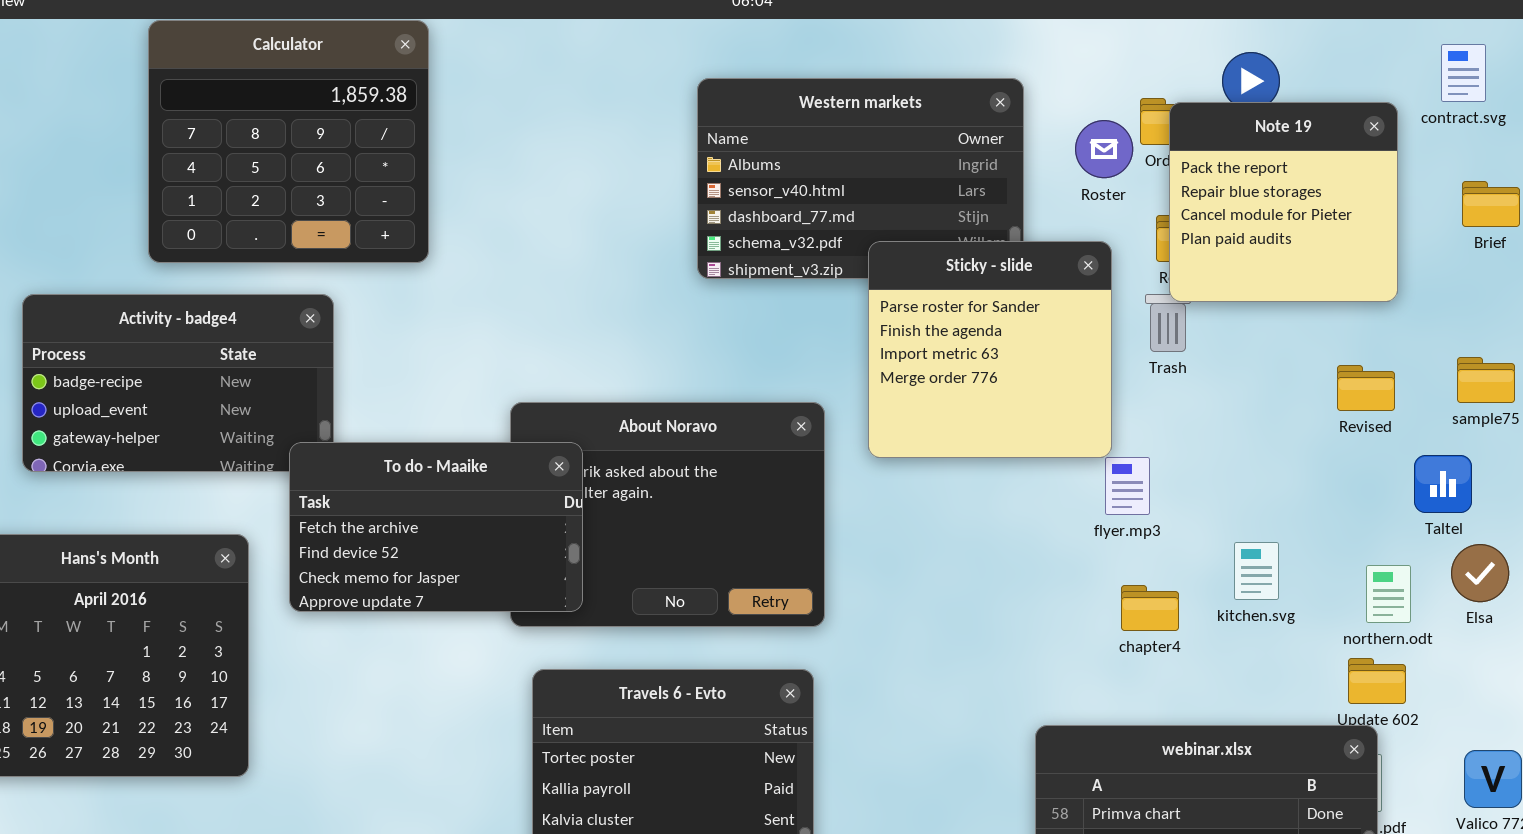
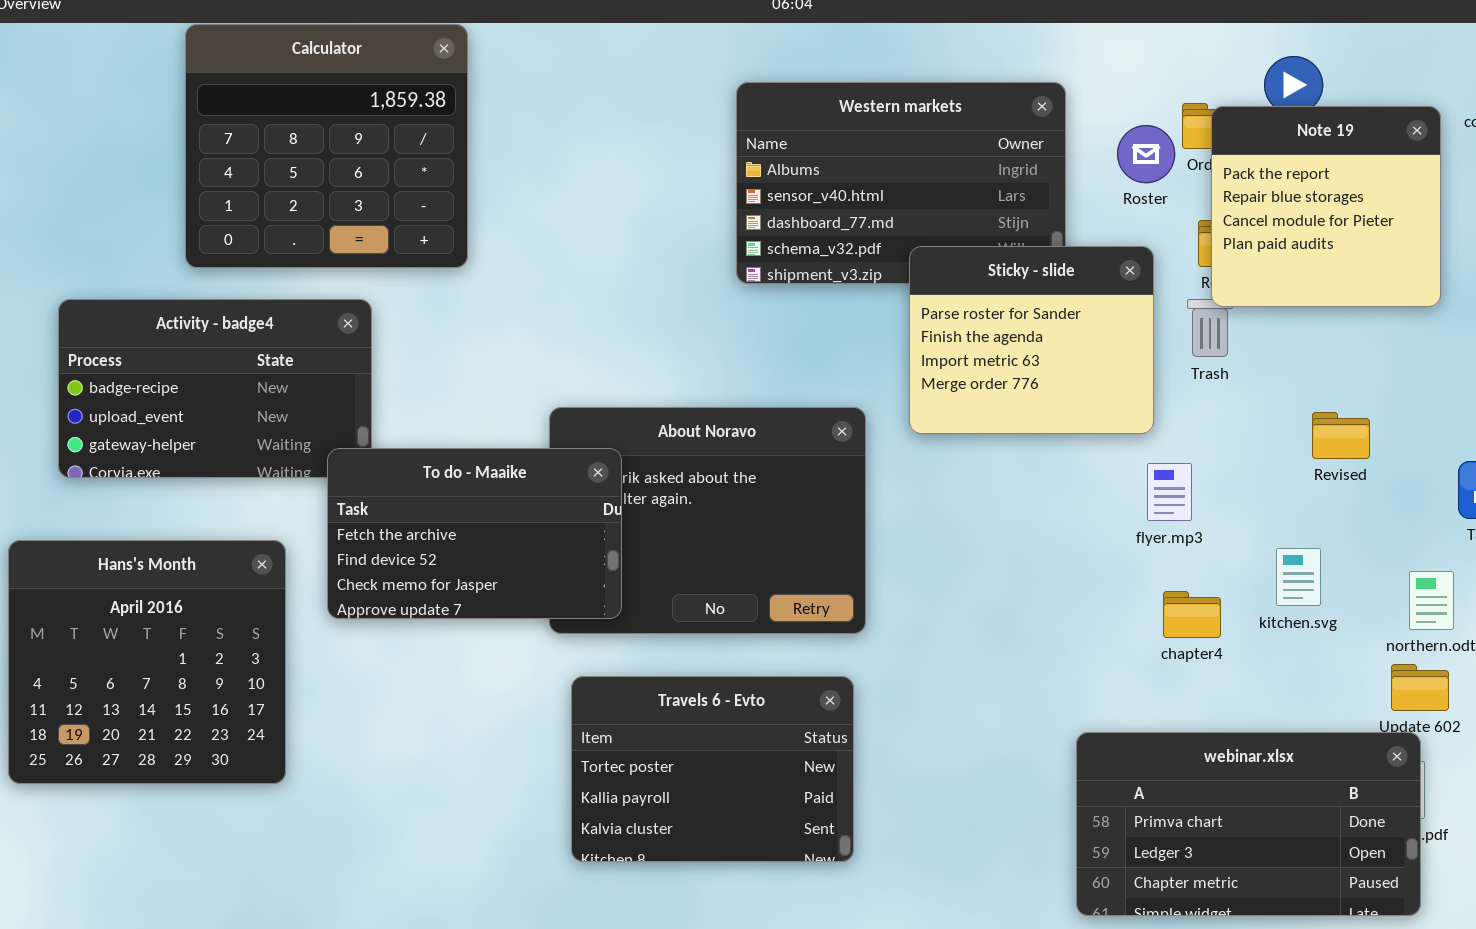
Sticky - slide: [868,241,1112,458] -> [909,246,1154,434], resized
Revised: [1337,365,1395,411] -> [1312,412,1370,459], moved

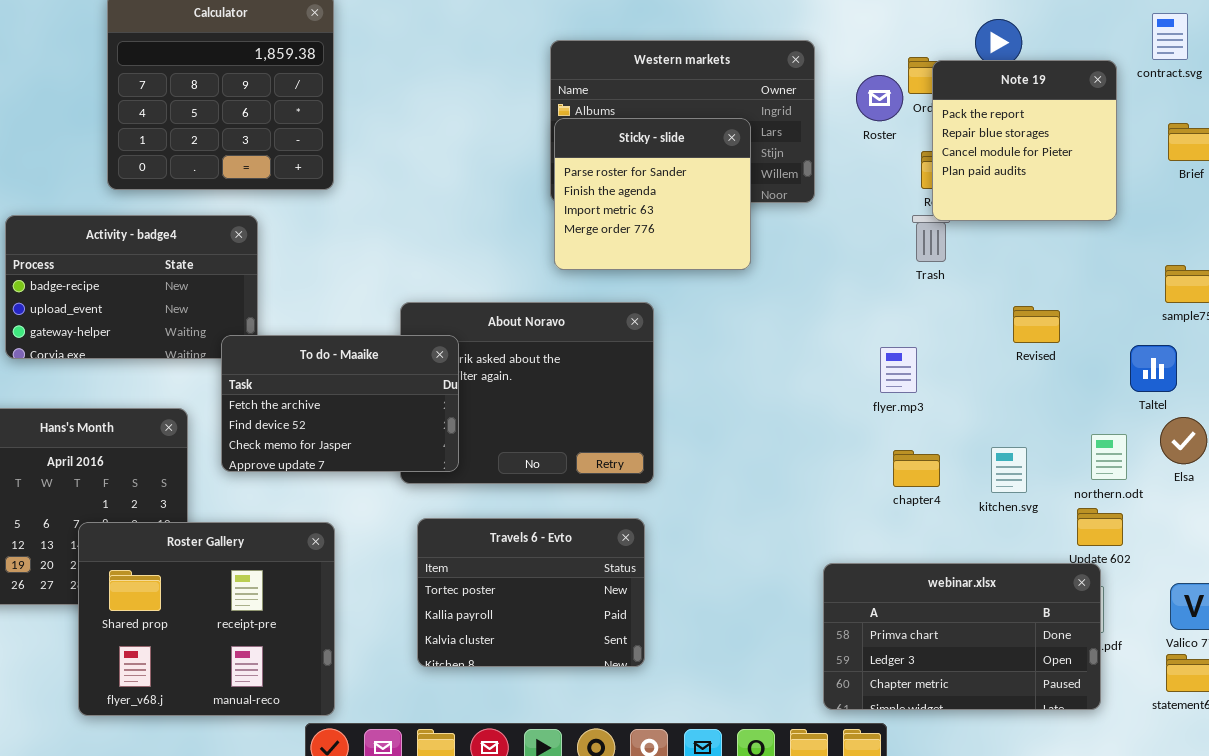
Sticky - slide: [909,246,1154,434] -> [554,118,751,270], moved
kitchen.svg: [1276,548,1321,606] -> [991,447,1027,493], moved
Roster Gallery: none -> [78,522,335,716], opened

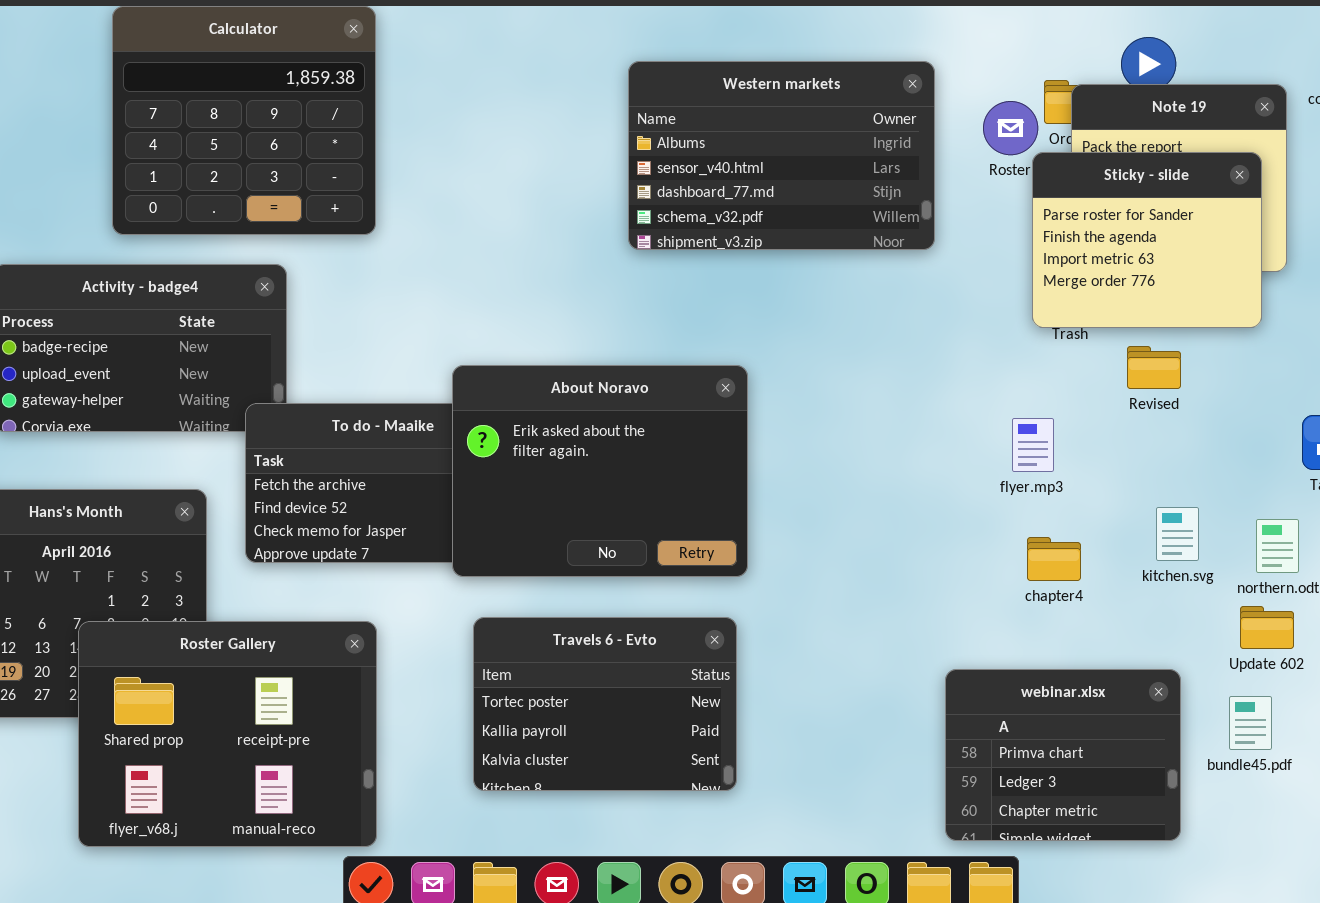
Sticky - slide: [554,118,751,270] -> [1032,152,1262,328], moved
About Noravo: [400,302,654,484] -> [452,365,748,577], raised
Revised: [1013,306,1060,343] -> [1127,346,1181,389], moved
kitchen.svg: [991,447,1027,493] -> [1156,507,1199,561], moved
webinar.xlsx: [823,563,1101,710] -> [945,669,1181,841], resized

